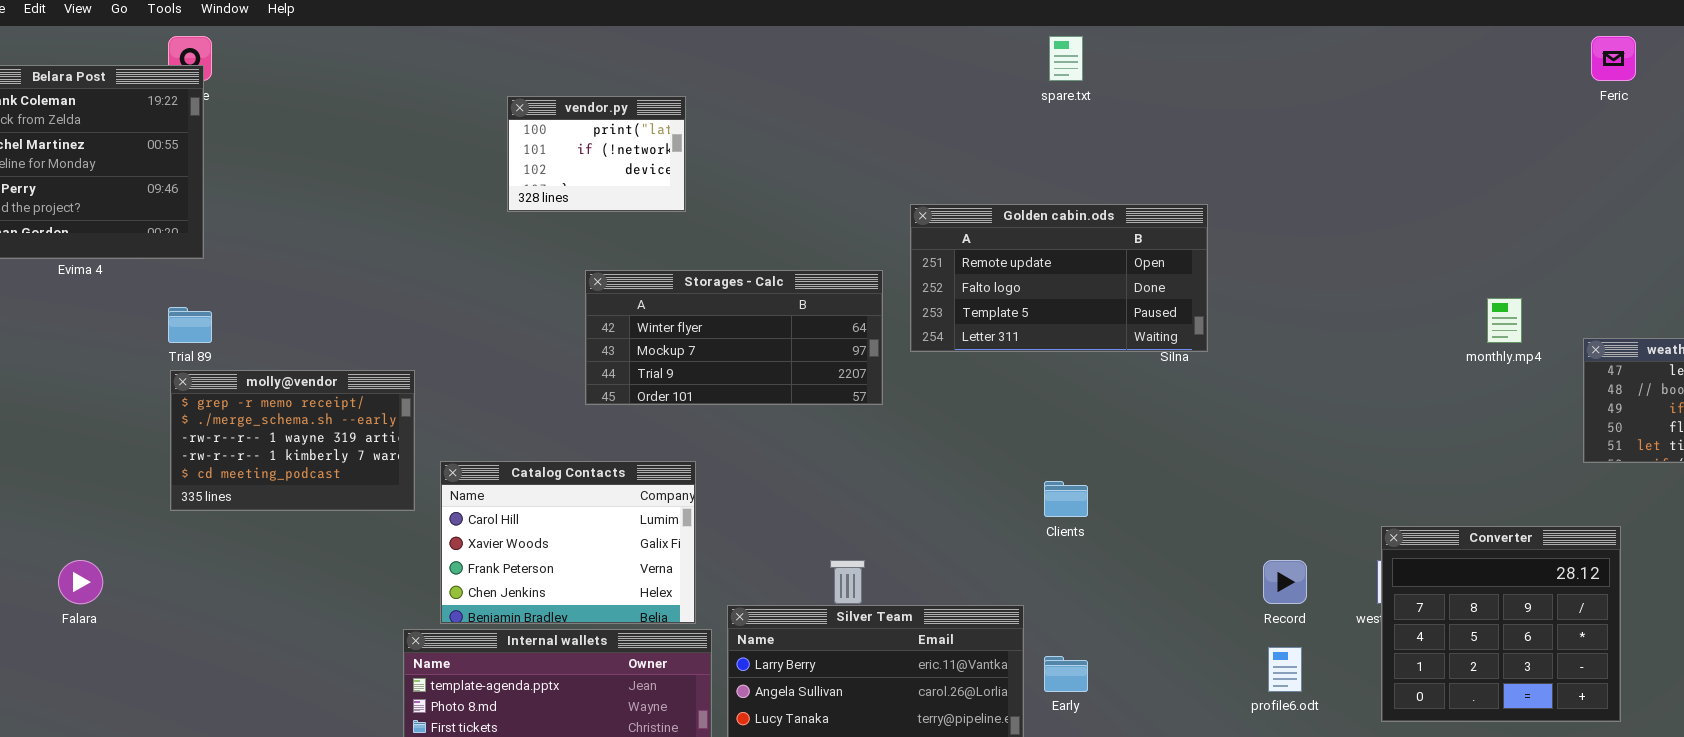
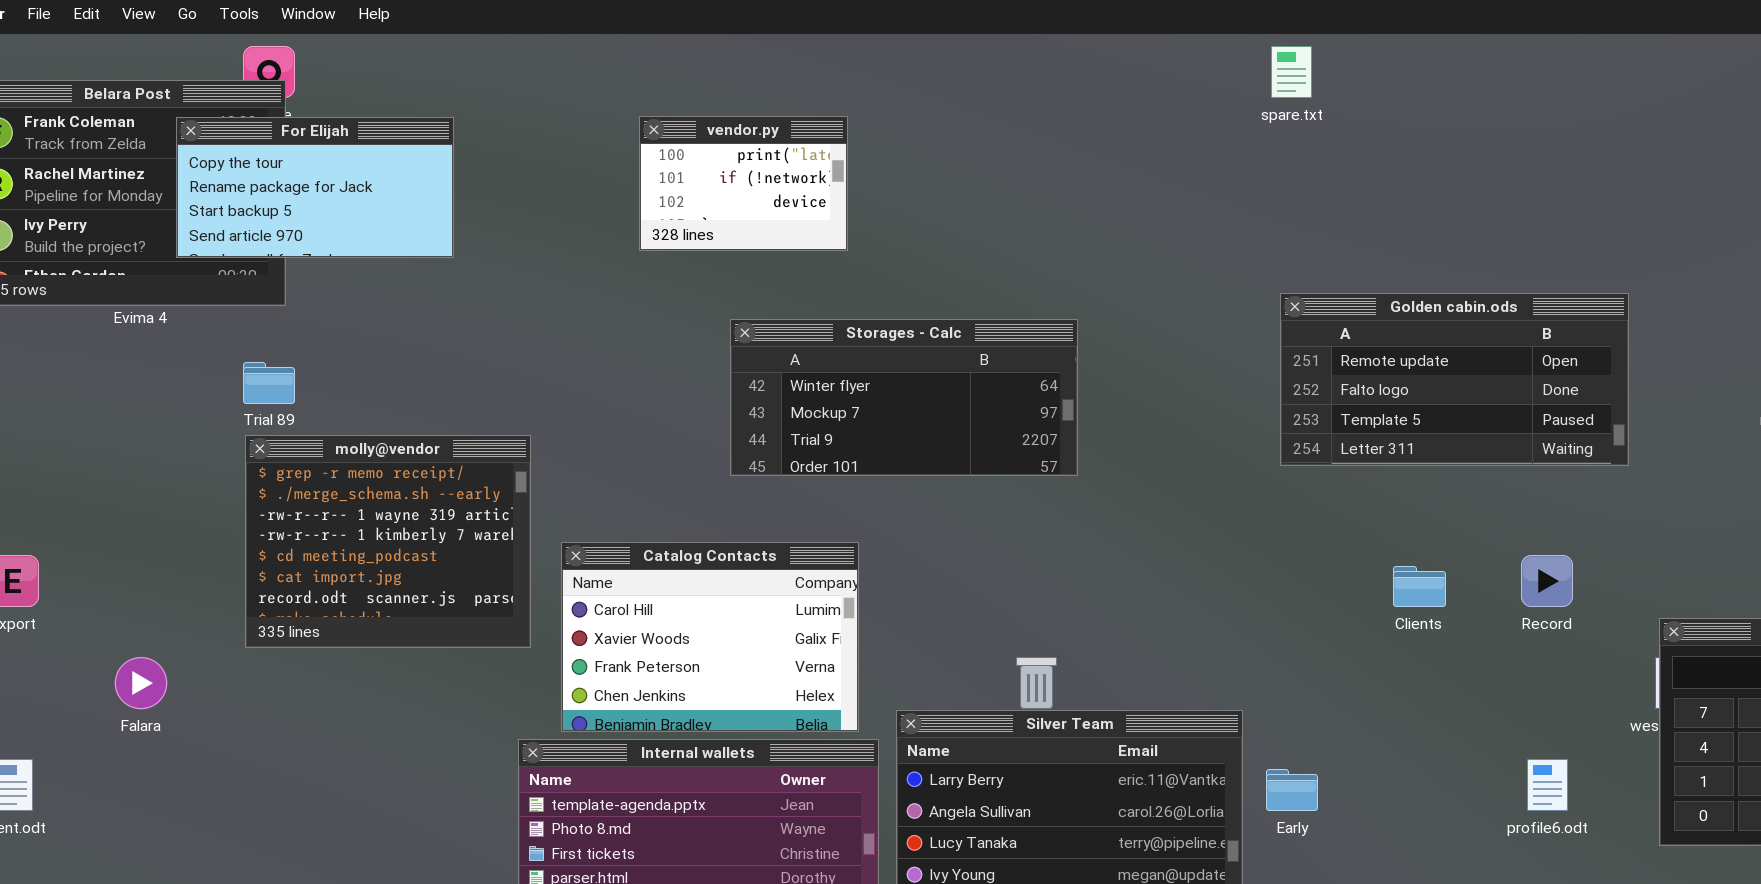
For Elijah: none -> [176,117,454,258], opened
Golden cabin.ods: [910,204,1208,352] -> [1280,293,1629,466], moved
molly@vendor: [170,370,415,511] -> [245,435,531,648], resized
Clients: [1044,481,1088,517] -> [1393,566,1446,607], moved
Record: [1263,560,1307,604] -> [1521,555,1573,607], moved

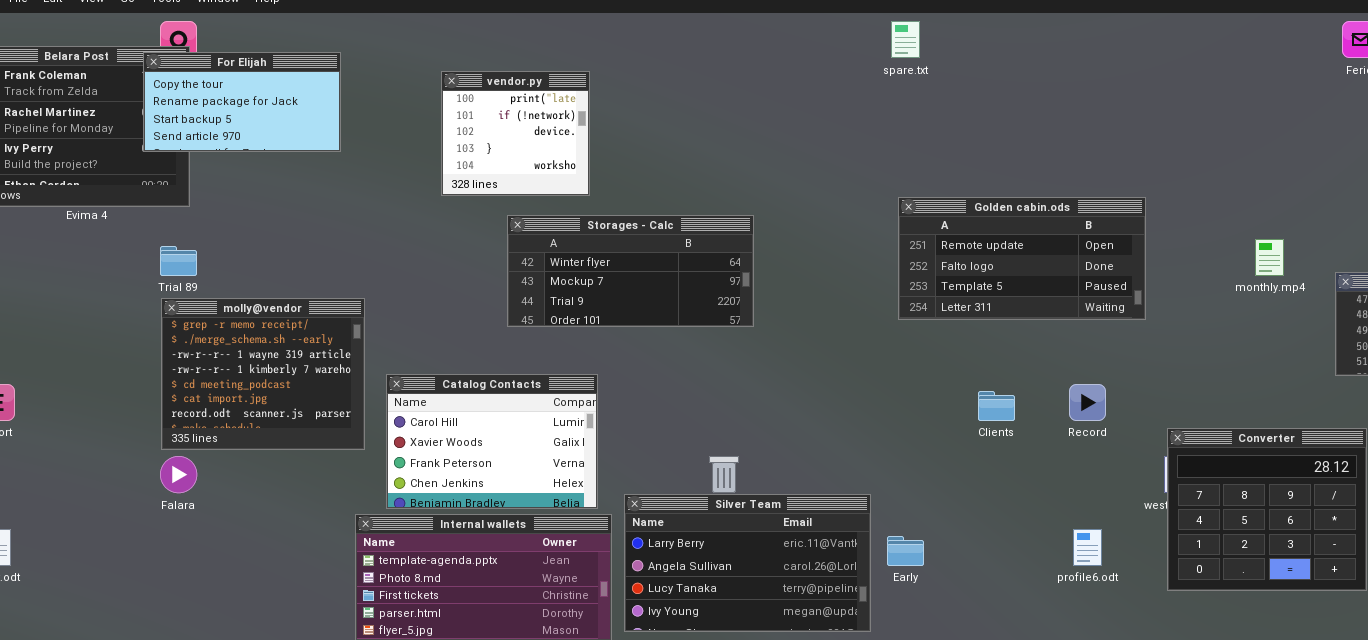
vendor.py: [639,116,848,251] -> [441,71,590,196], resized
For Elijah: [176,117,454,258] -> [143,52,341,152], moved
Falara: [115,657,167,709] -> [160,456,197,493], moved

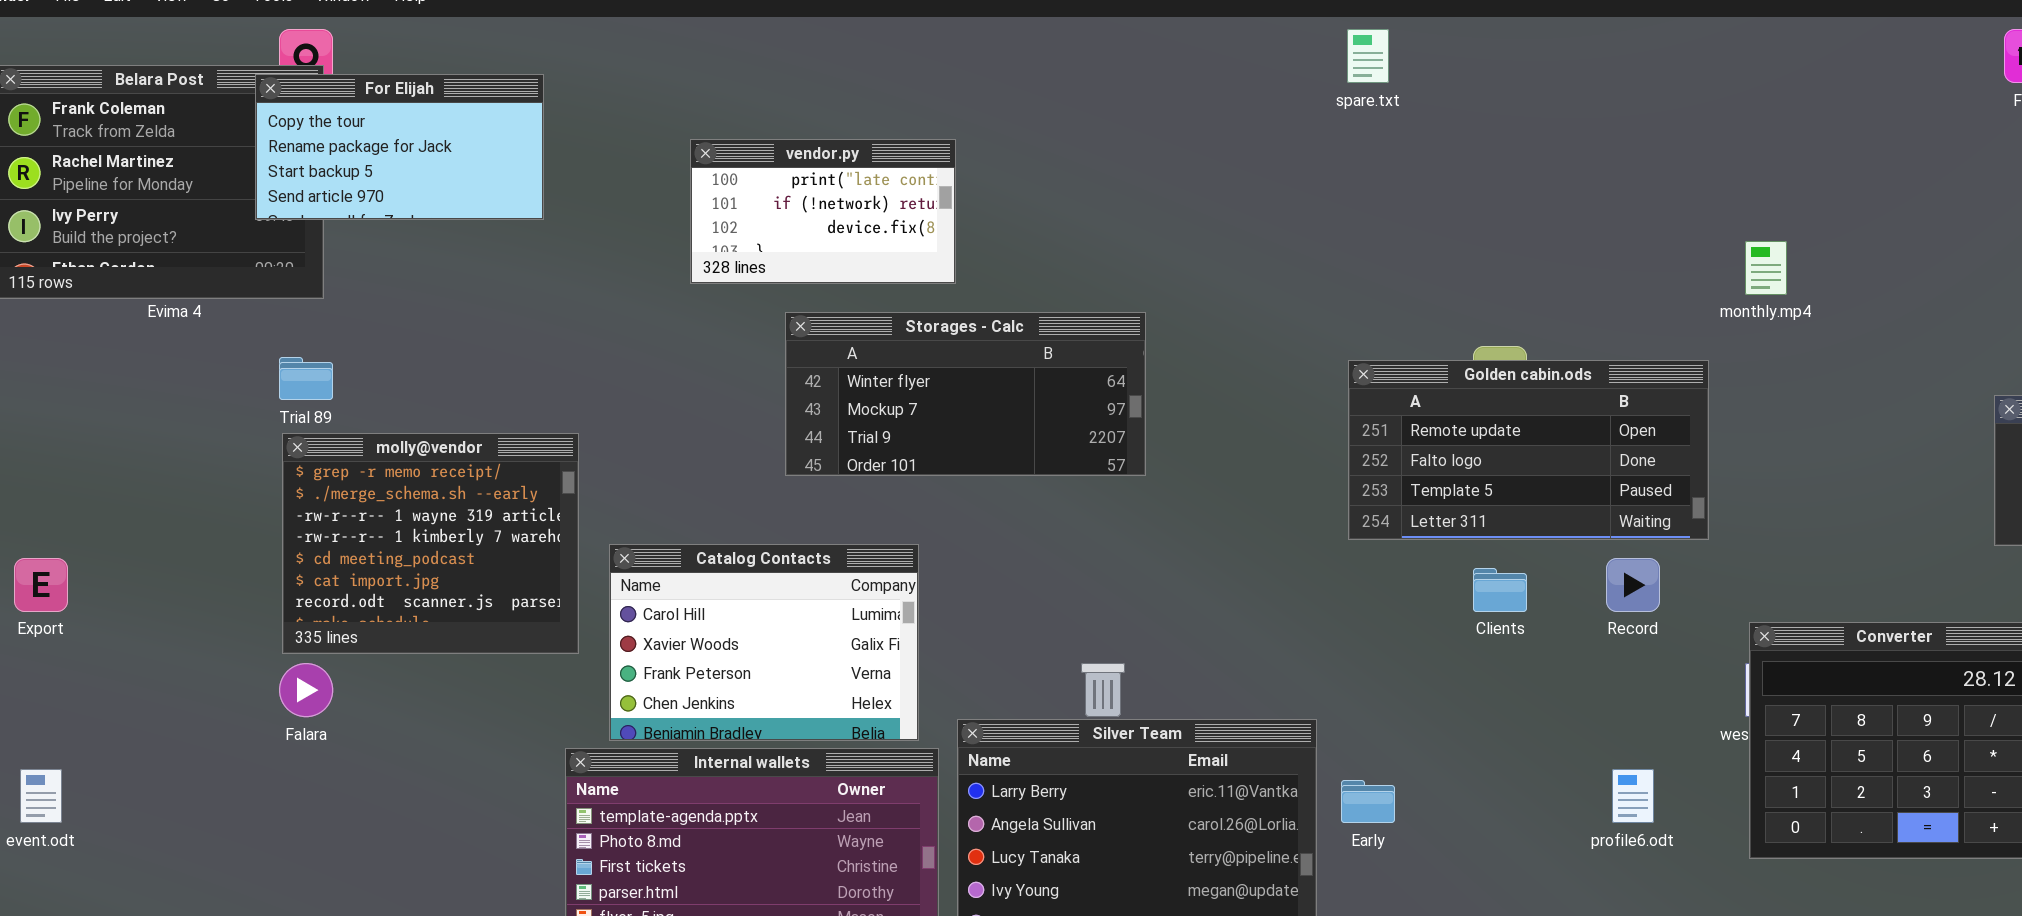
vendor.py: [441,71,590,196] -> [690,139,956,284], resized
Golden cabin.ods: [898,197,1146,320] -> [1348,360,1709,540], moved
monthly.mp4: [1255,239,1284,276] -> [1745,241,1787,295], moved

